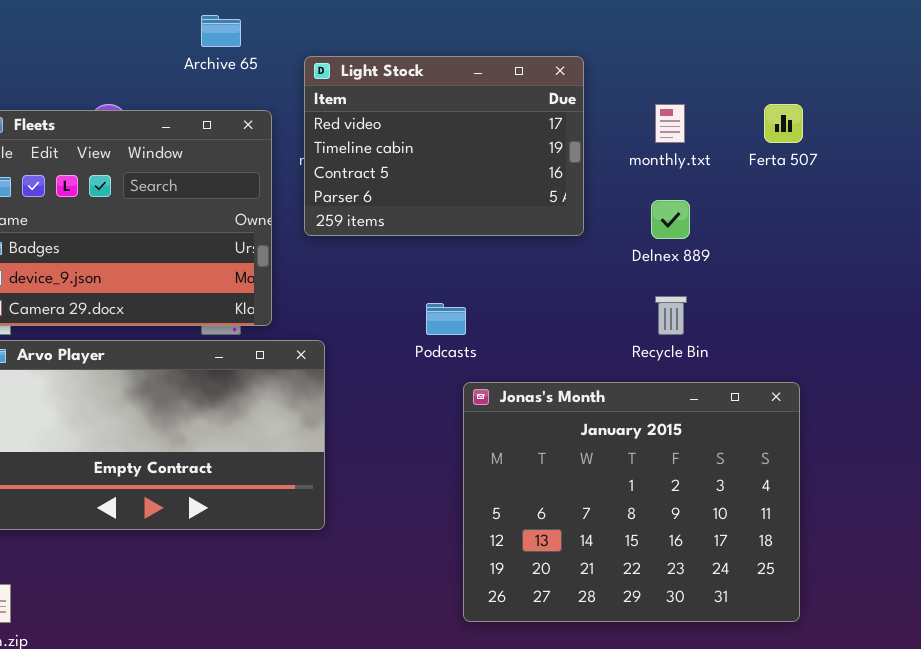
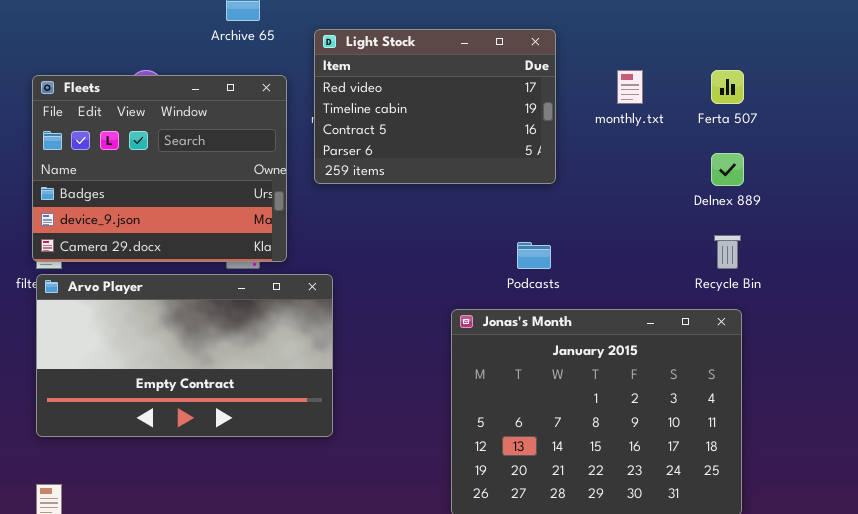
Delnex 889: [651,200,690,239] -> [711,153,744,186], moved
Recycle Bin: [655,296,687,335] -> [714,235,741,269], moved
Podcasts: [426,303,466,335] -> [517,242,551,269], moved

